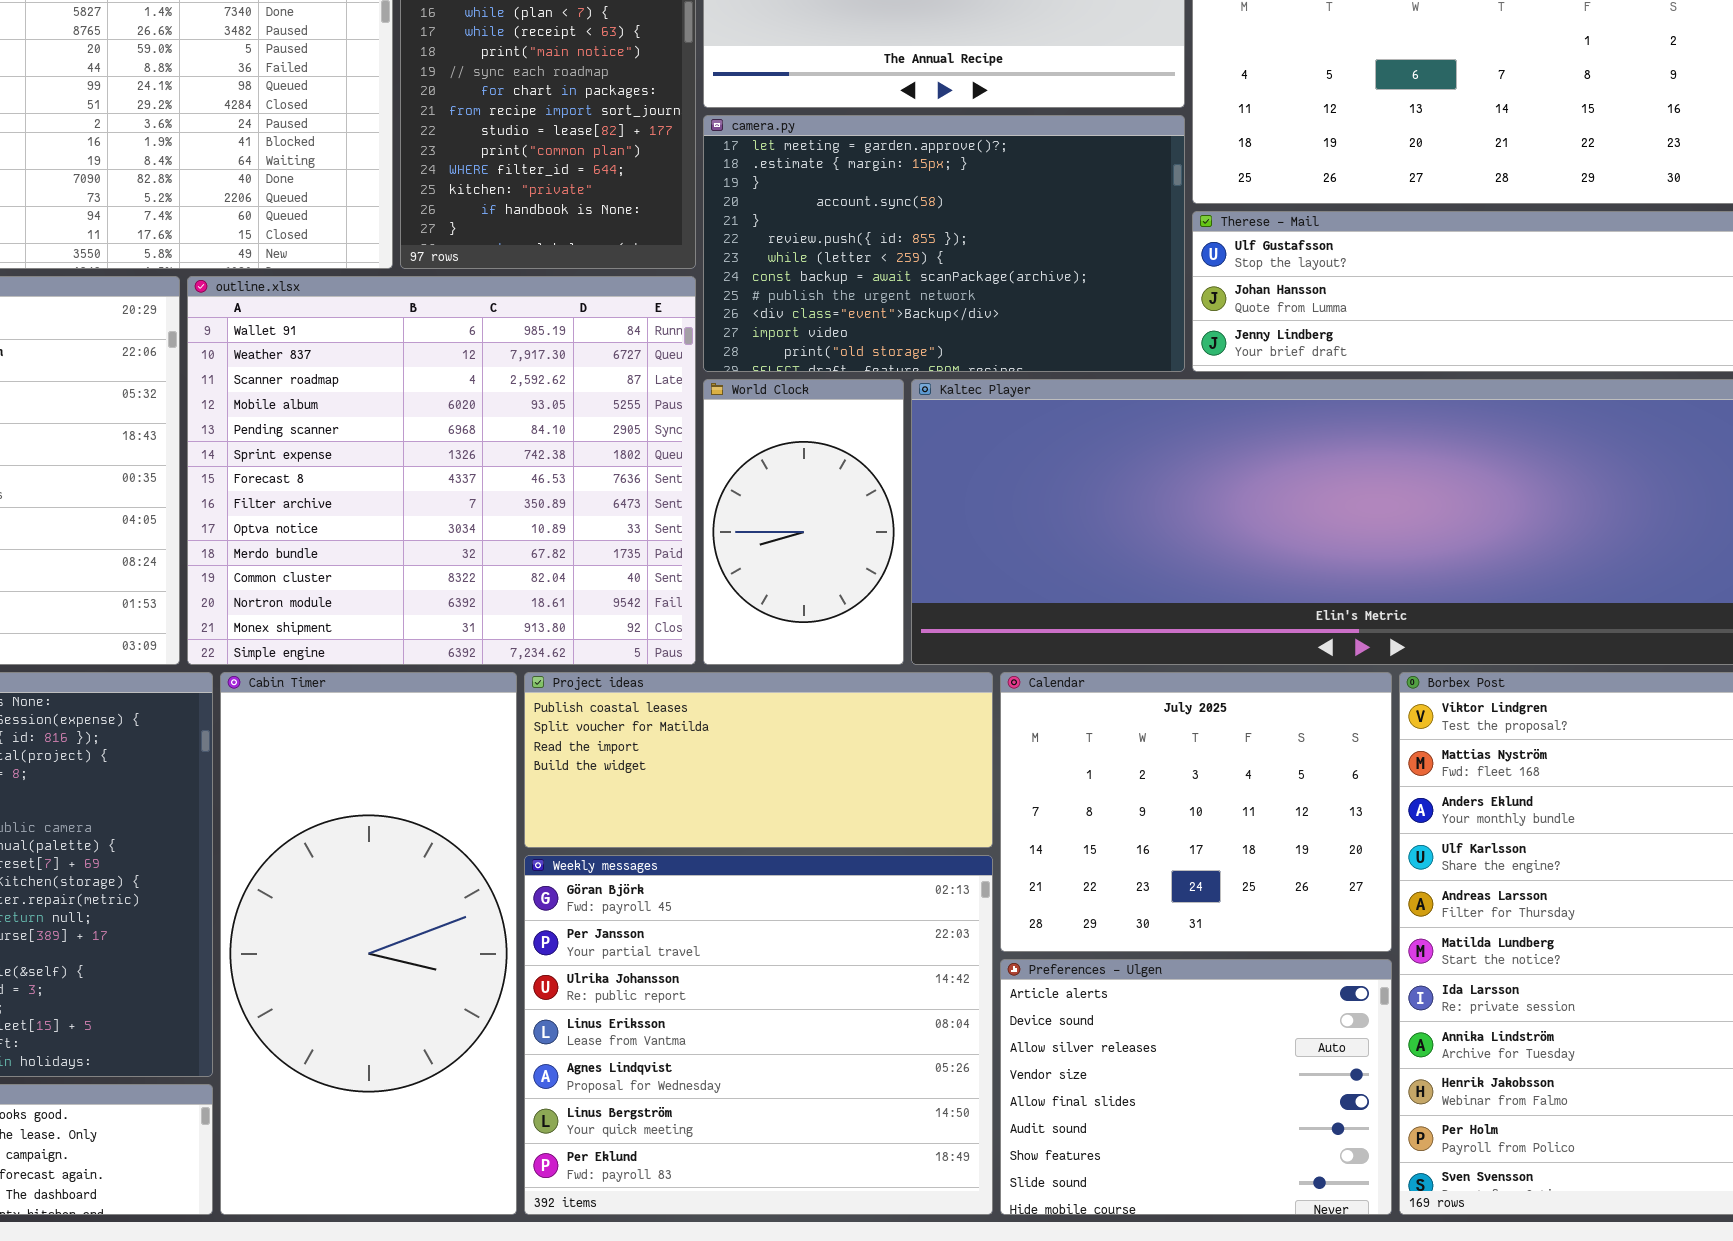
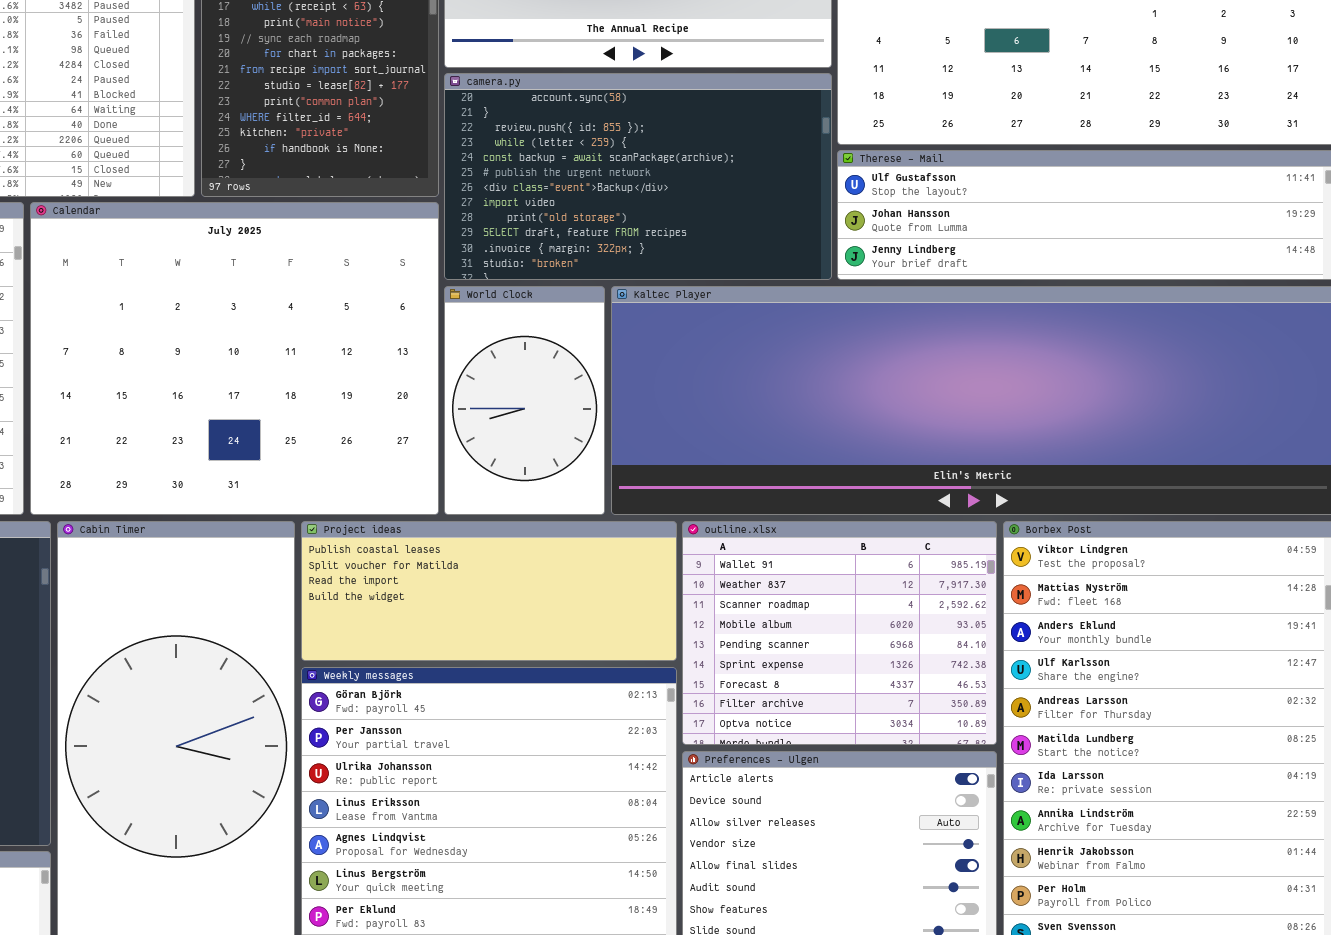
camera.py: [703,115,1185,372] -> [444,73,832,280], scrolled down 3 rows
outline.xlsx: [187,276,696,665] -> [682,521,997,745], moved, resized
Calendar: [1000,672,1392,952] -> [30,202,439,515], moved, resized

